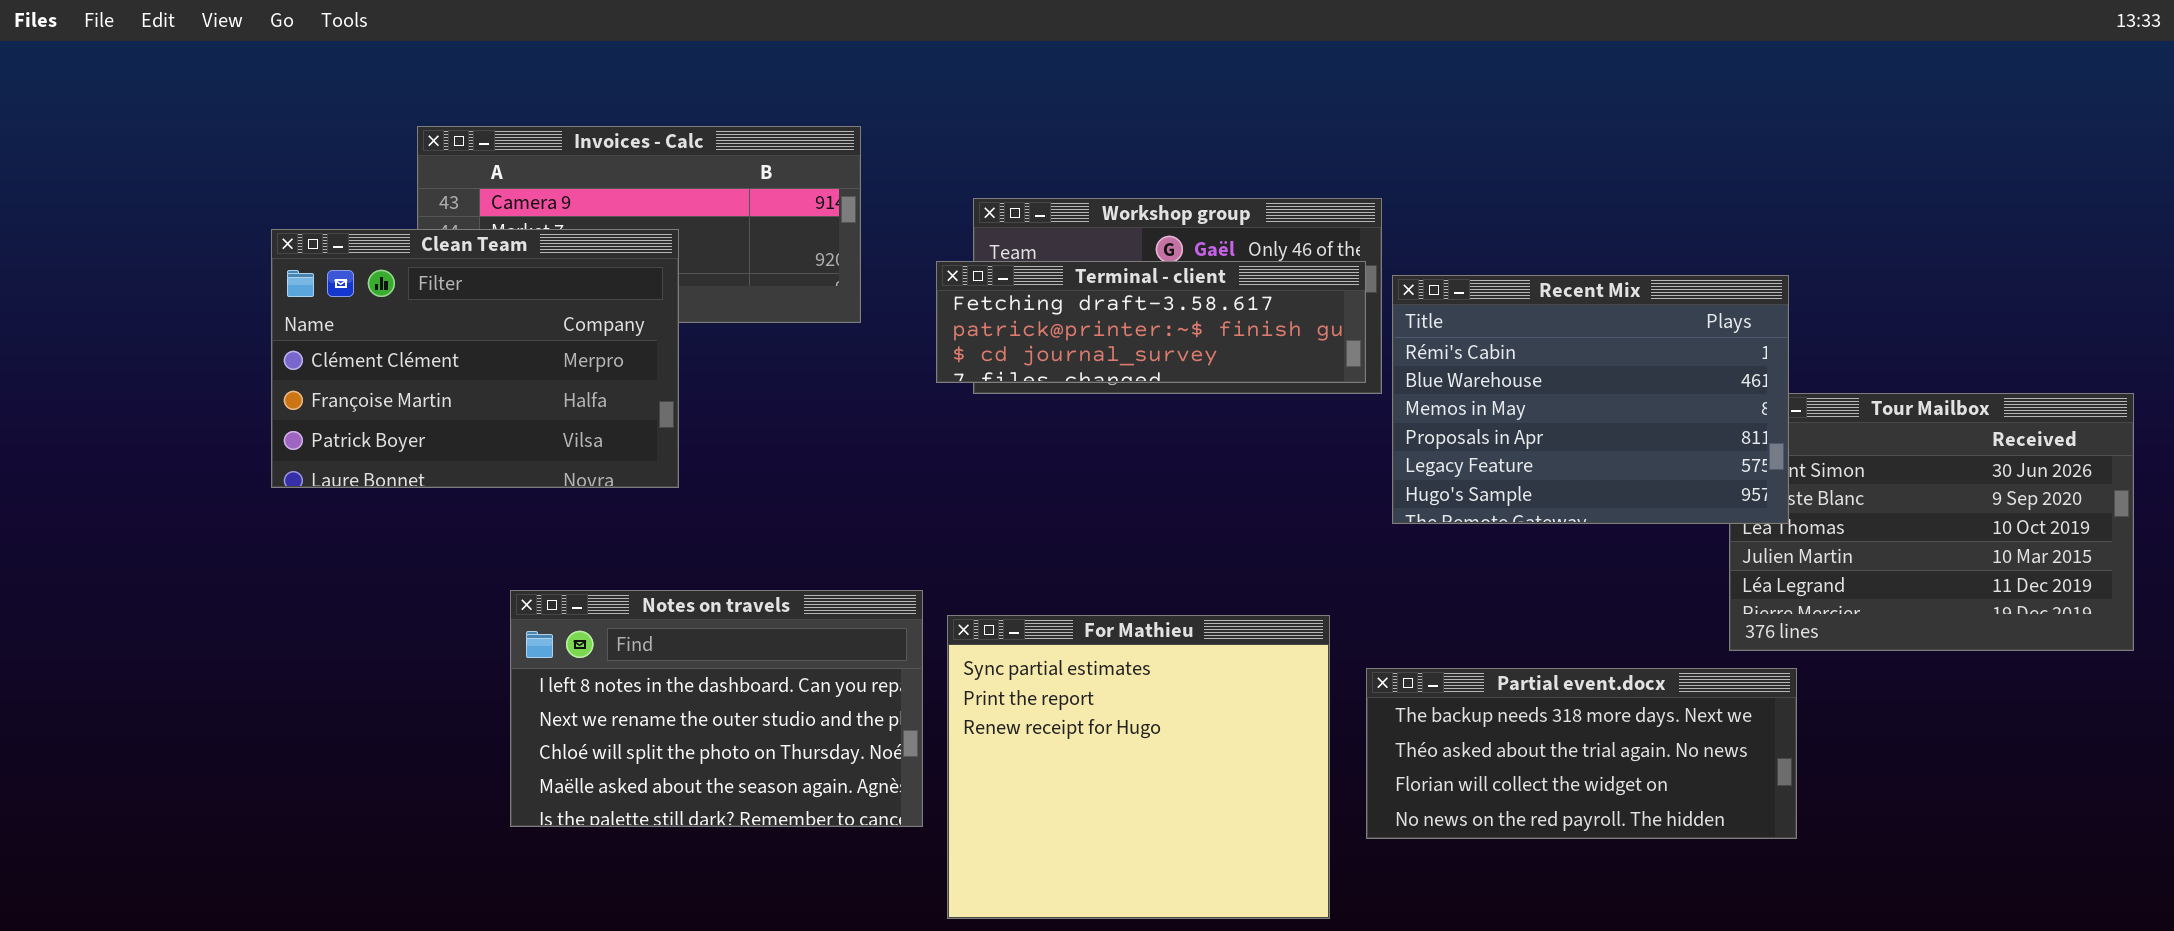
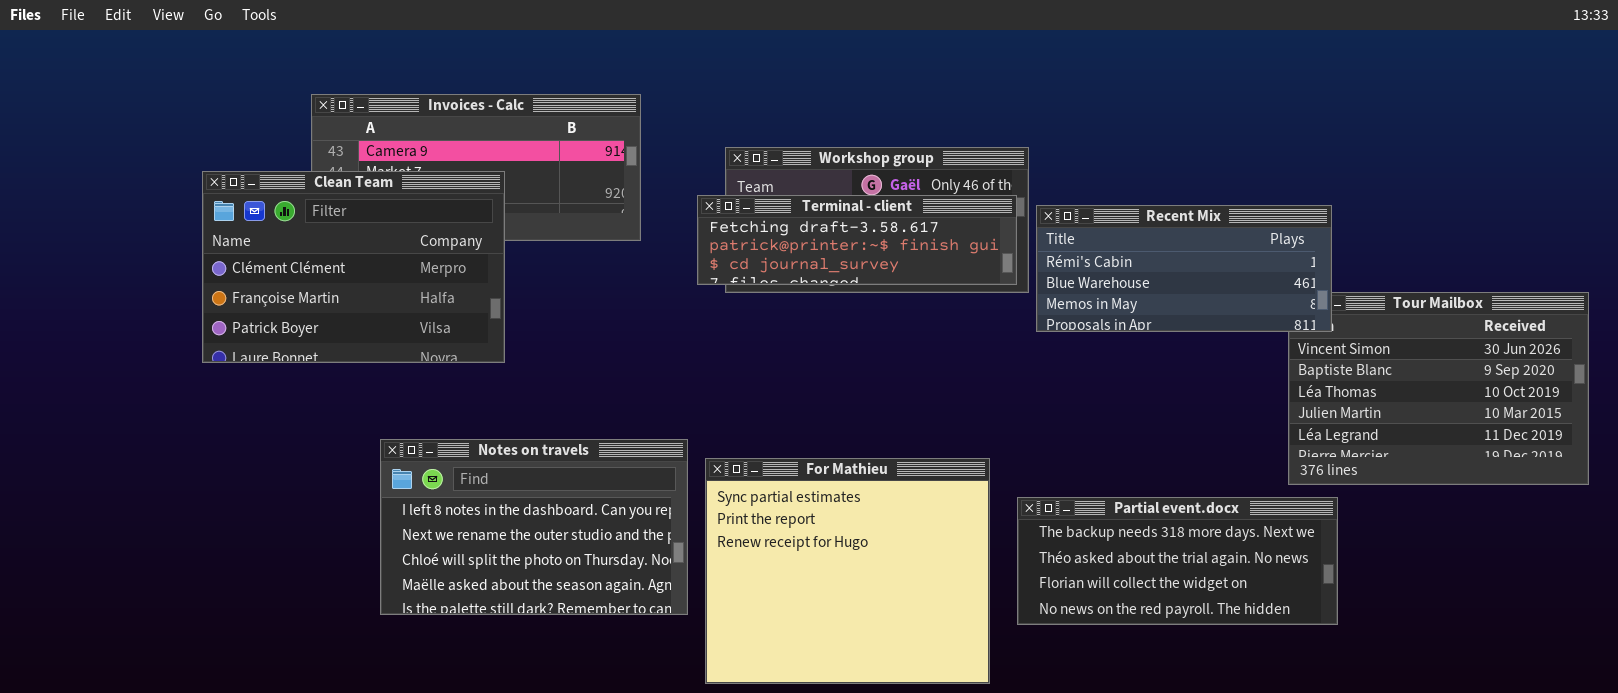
Recent Mix: [1392,275,1789,524] -> [1036,205,1332,332], resized

